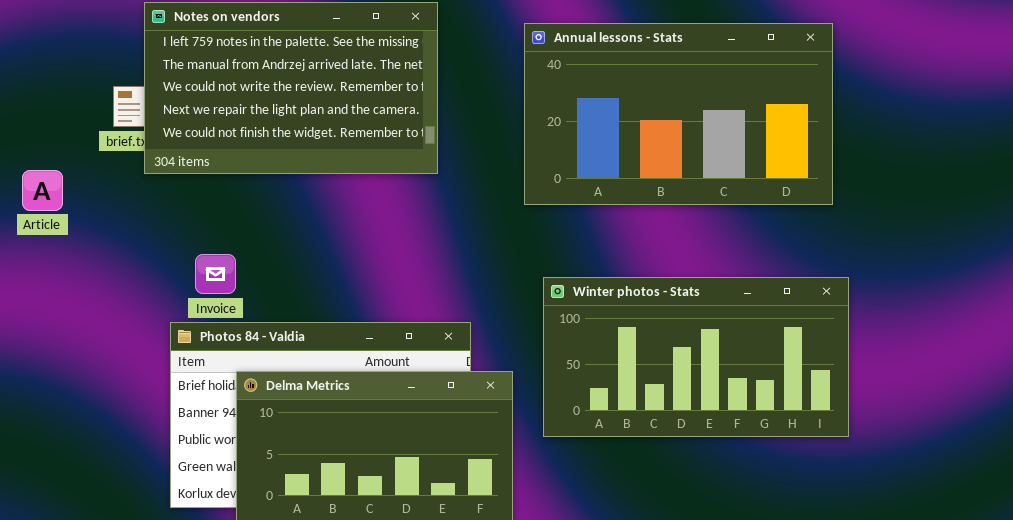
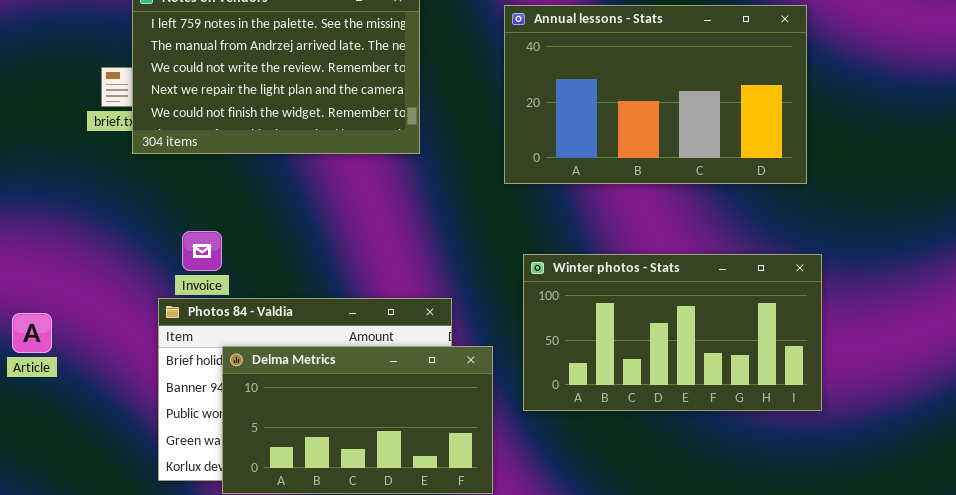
Article: [22,170,63,211] -> [12,313,52,353], moved

